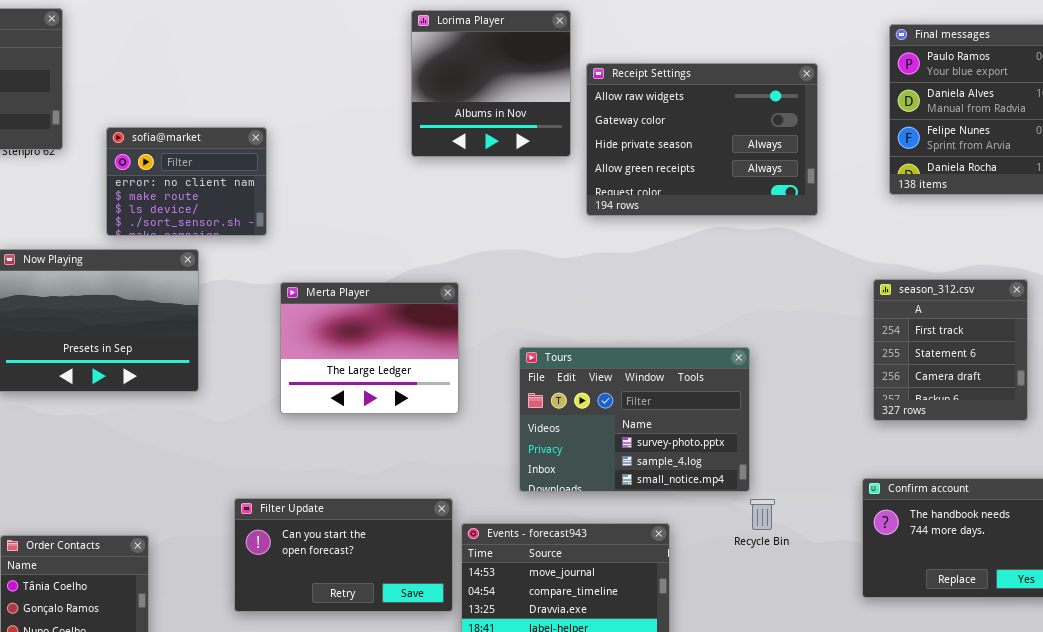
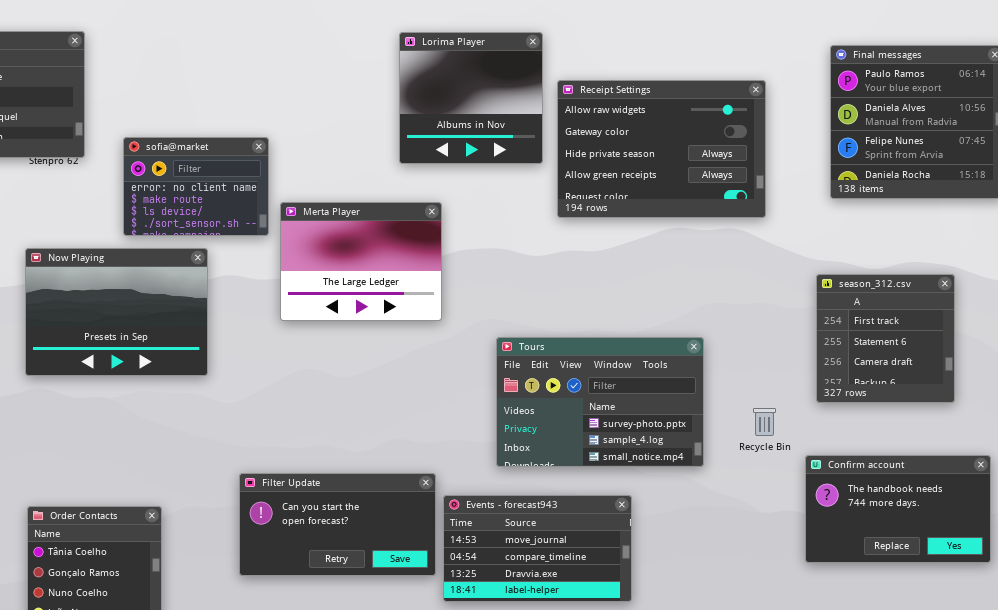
Merta Player: [280,282,459,414] -> [280,202,442,321], moved
Recycle Bin: [750,499,775,530] -> [753,408,776,436], moved

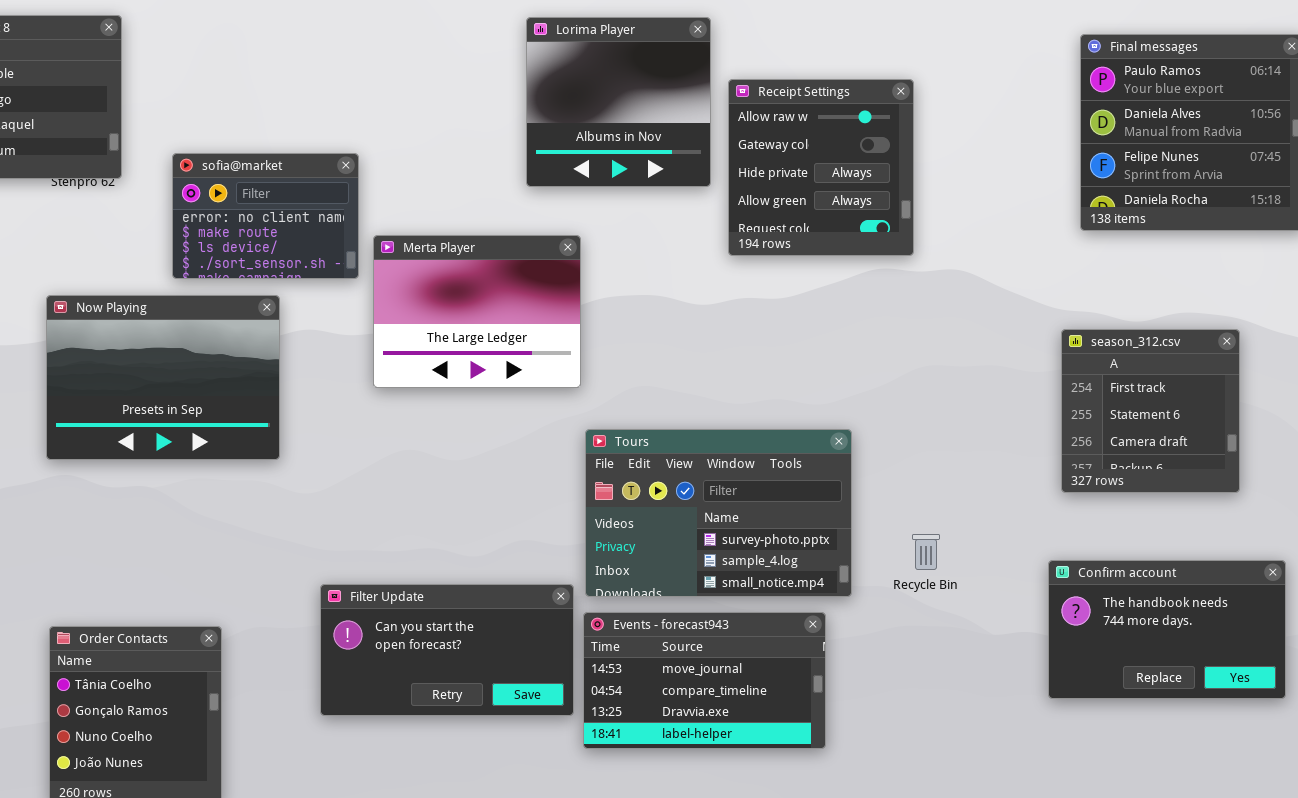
Receipt Settings: [557,80,766,218] -> [728,79,914,256], resized
Tours: [496,337,704,467] -> [585,429,852,597], moved
Recycle Bin: [753,408,776,436] -> [912,534,940,570], moved

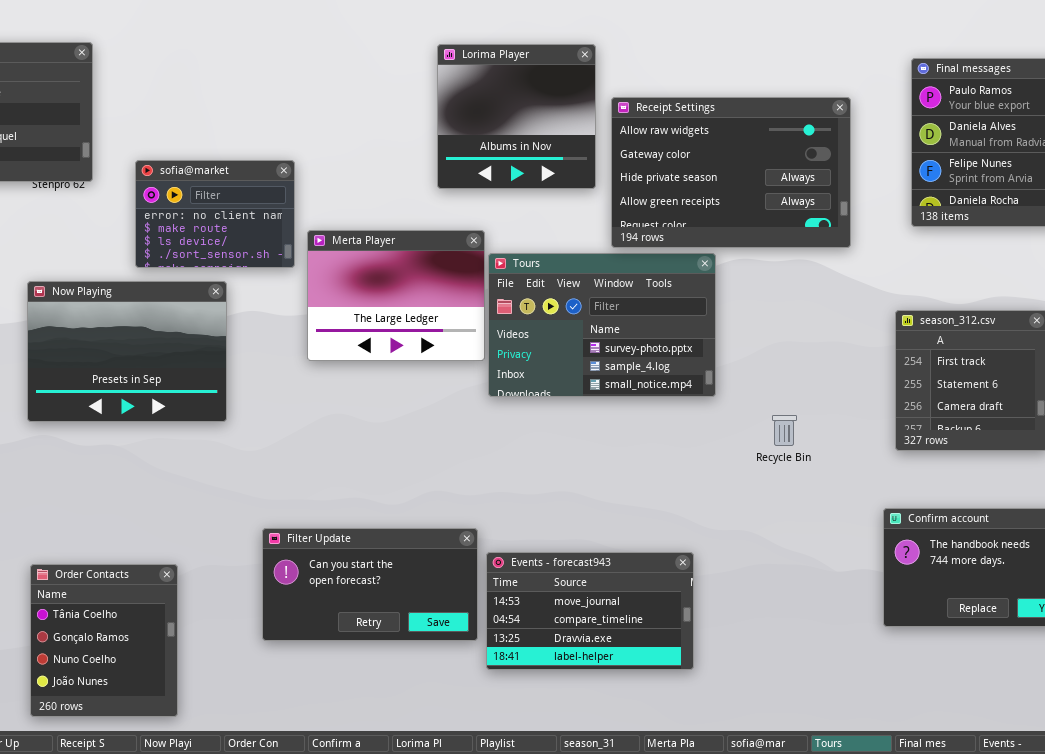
Receipt Settings: [728,79,914,256] -> [611,97,851,248], resized
Tours: [585,429,852,597] -> [488,253,716,397], moved
Recycle Bin: [912,534,940,570] -> [772,415,797,446], moved

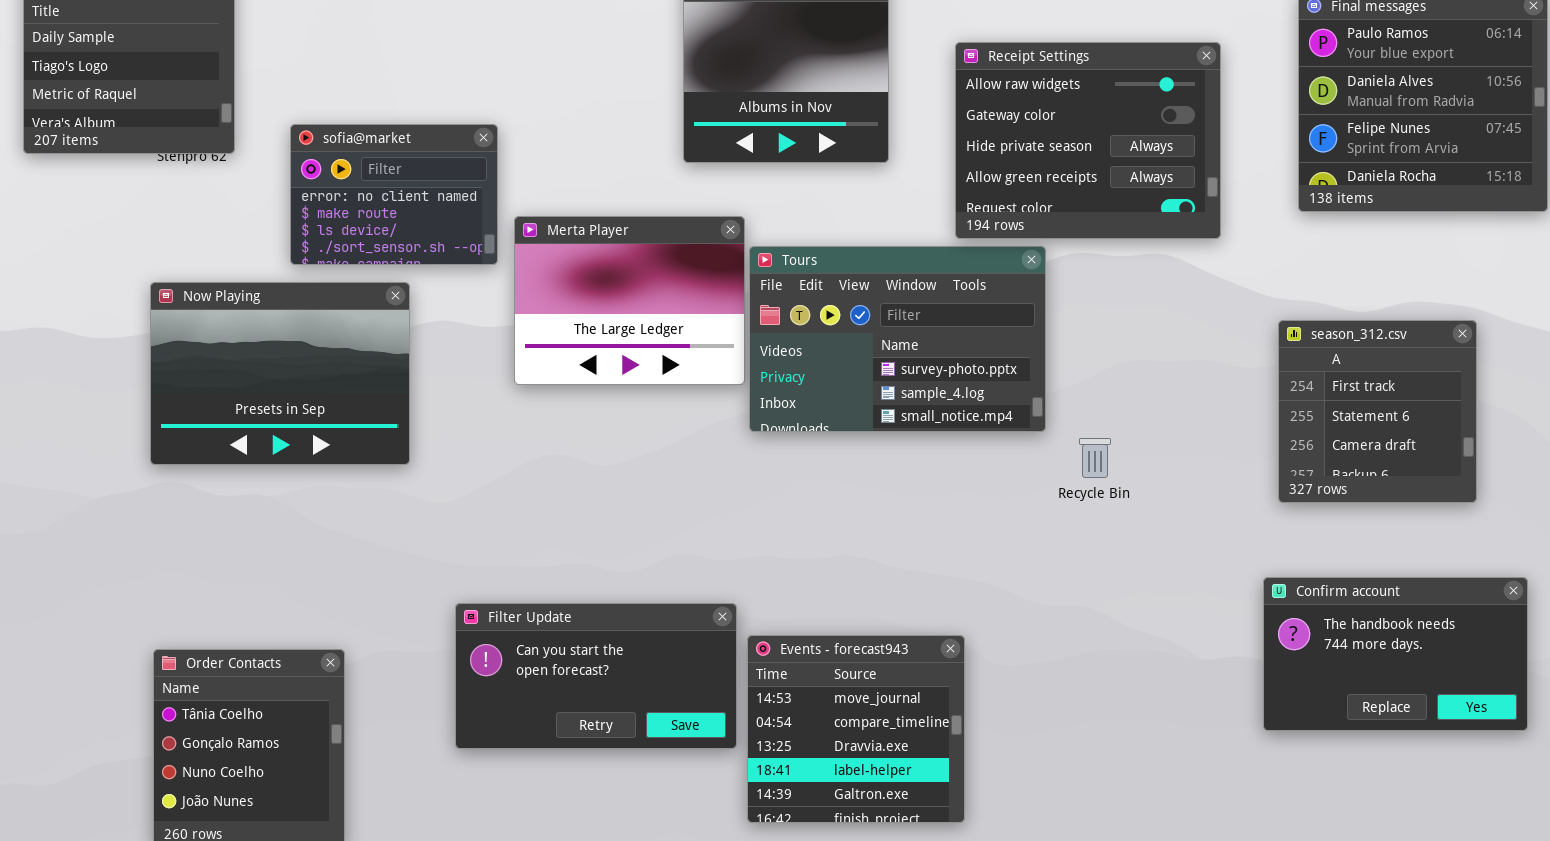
Receipt Settings: [611,97,851,248] -> [955,42,1221,239], resized
Recycle Bin: [772,415,797,446] -> [1079,438,1111,478], moved
Events - forecast943: [486,552,694,670] -> [747,635,965,823], resized

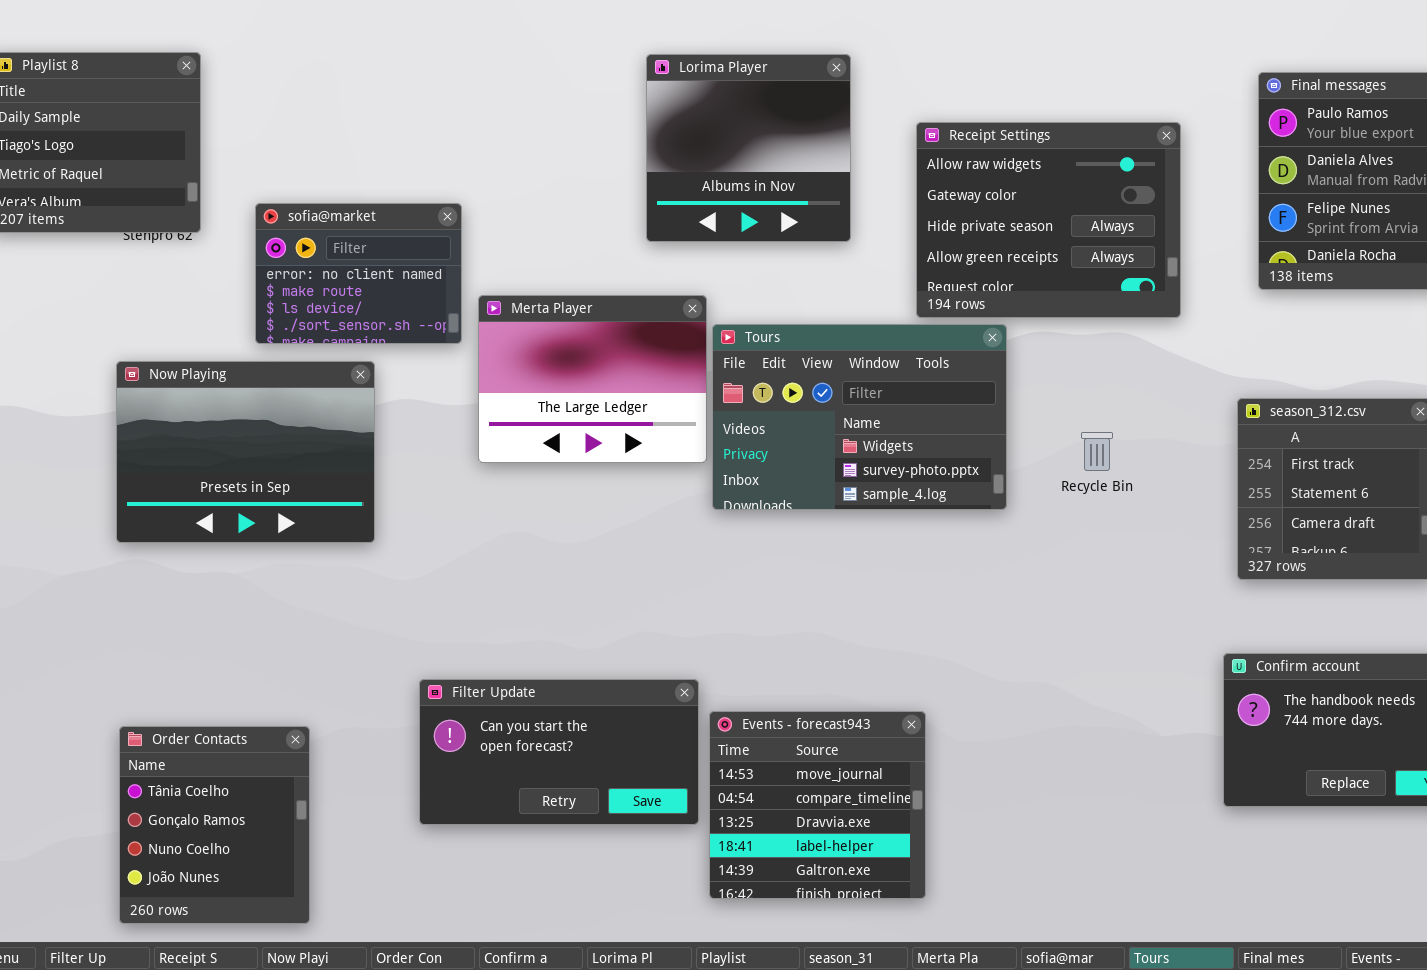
Tours: [749,246,1046,432] -> [712,324,1007,510], scrolled up 1 row
Recycle Bin: [1079,438,1111,478] -> [1081,432,1113,471], moved

